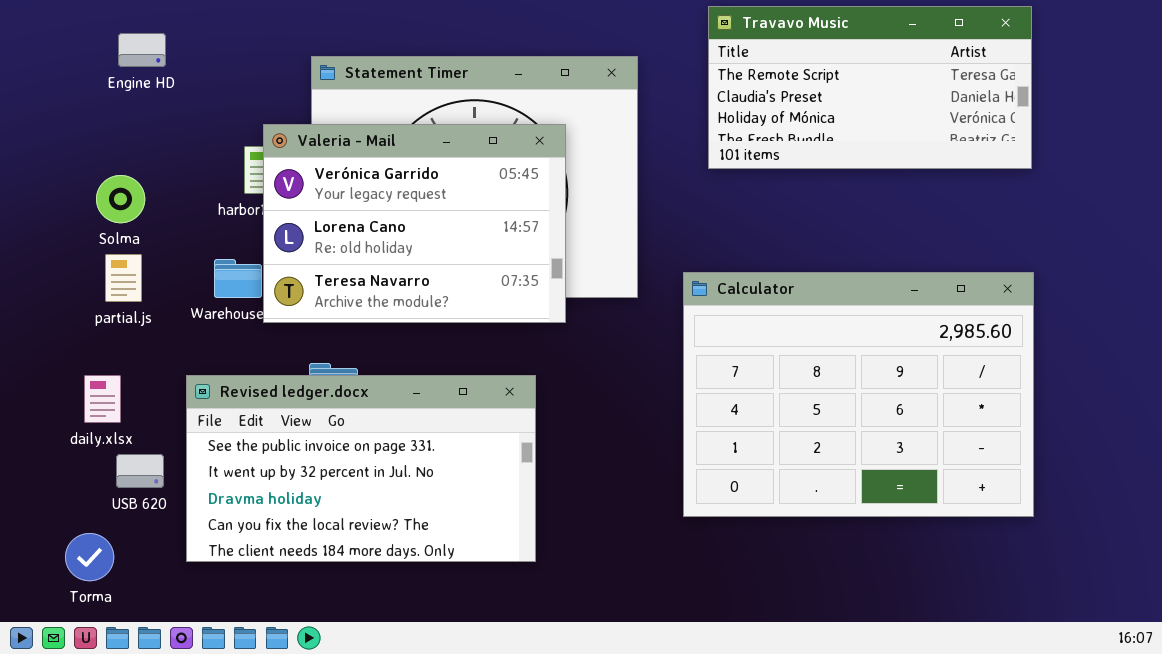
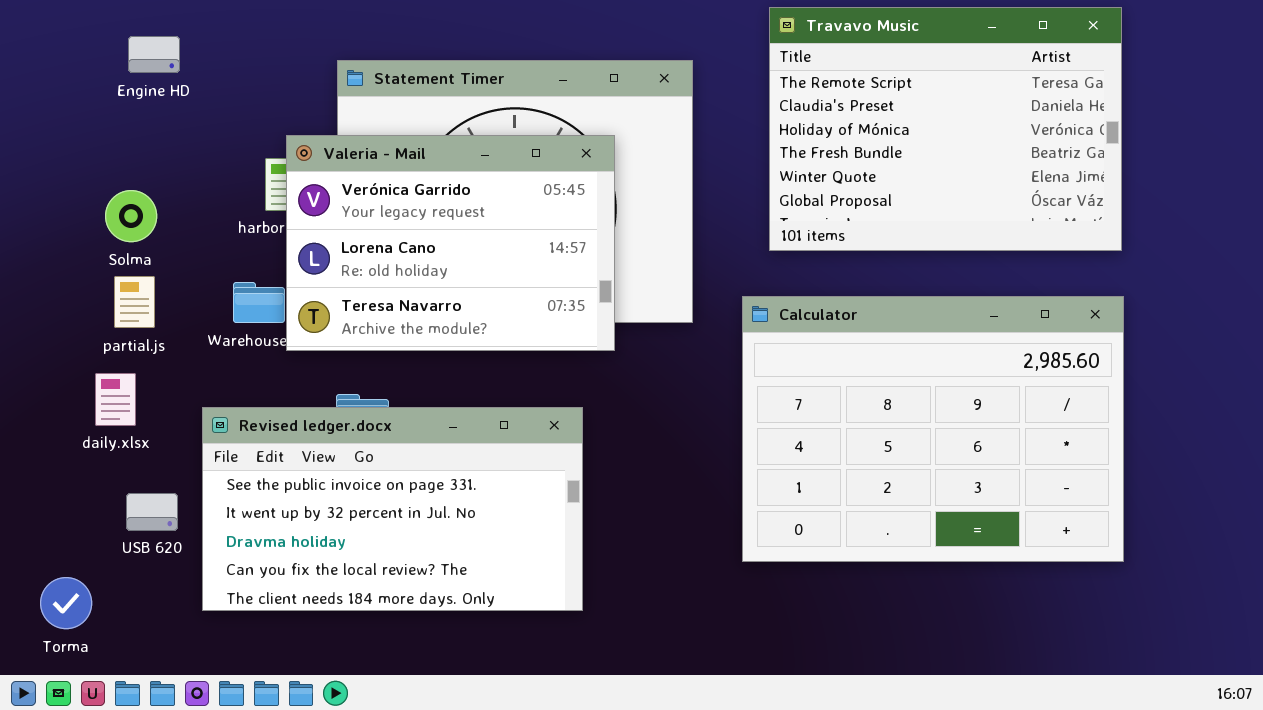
Travavo Music: [708,6,1032,169] -> [769,7,1122,251], resized
daily.xlsx: [84,375,121,423] -> [95,373,136,426], moved
Torma: [65,533,114,581] -> [40,577,92,629], moved

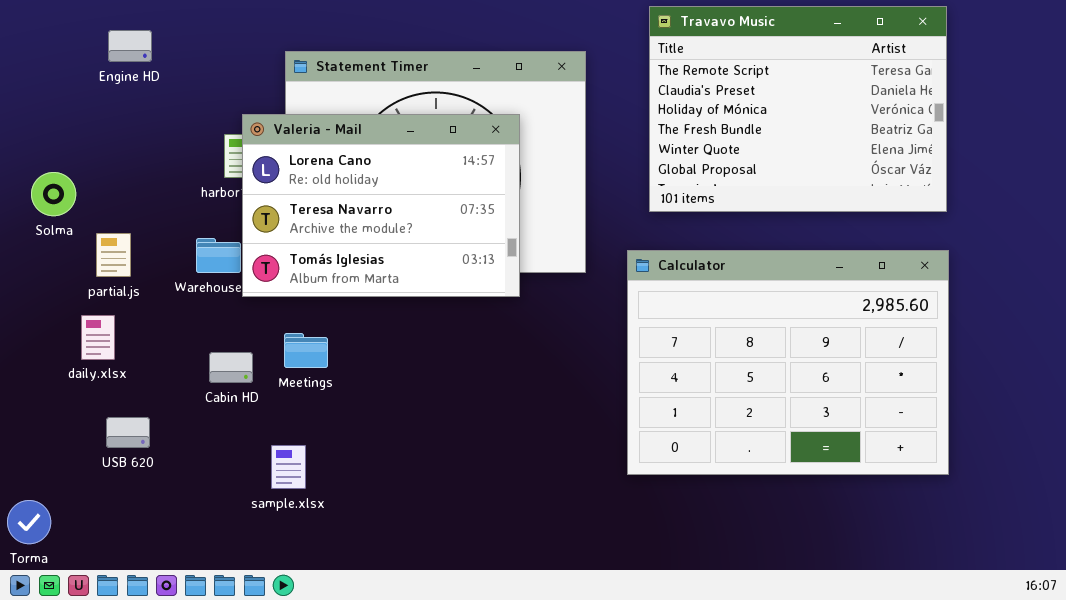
Valeria - Mail: [286,135,615,351] -> [242,114,520,297], scrolled down 1 row
Solma: [105,190,157,242] -> [31,172,76,216], moved
Revised ledger.docx: [202,407,583,611] -> none, closed
Torma: [40,577,92,629] -> [7,500,51,544], moved

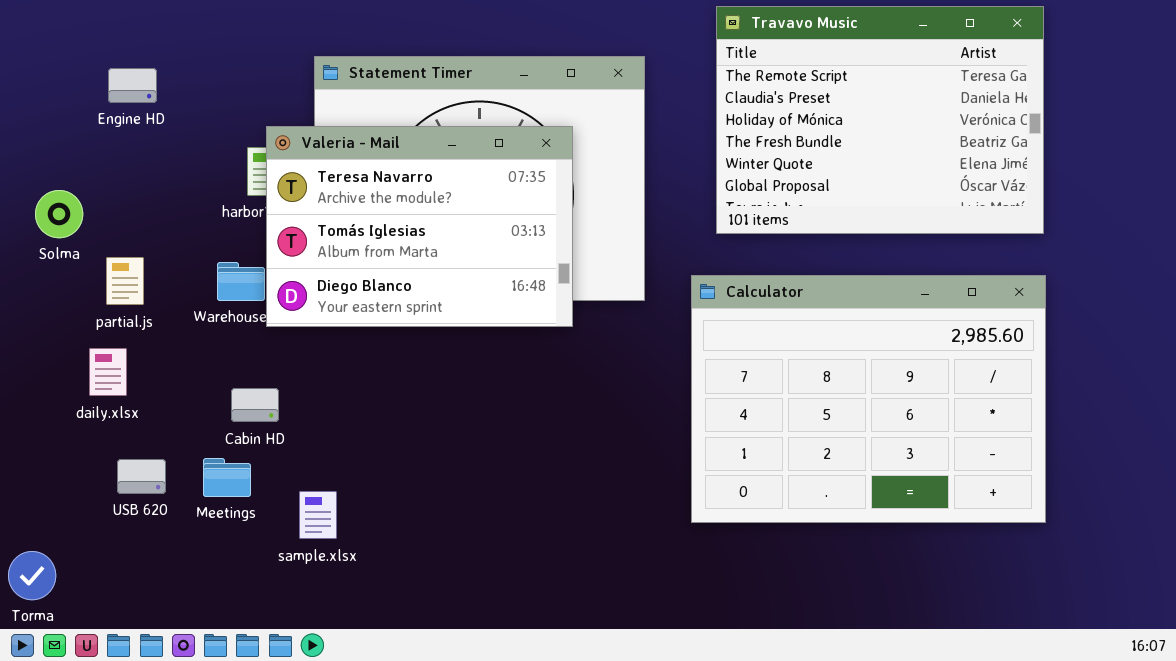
Engine HD: [108,30,152,62] -> [108,68,157,103], moved
Valeria - Mail: [242,114,520,297] -> [266,126,573,327], scrolled down 1 row
Meetings: [284,333,328,368] -> [203,458,251,497], moved

